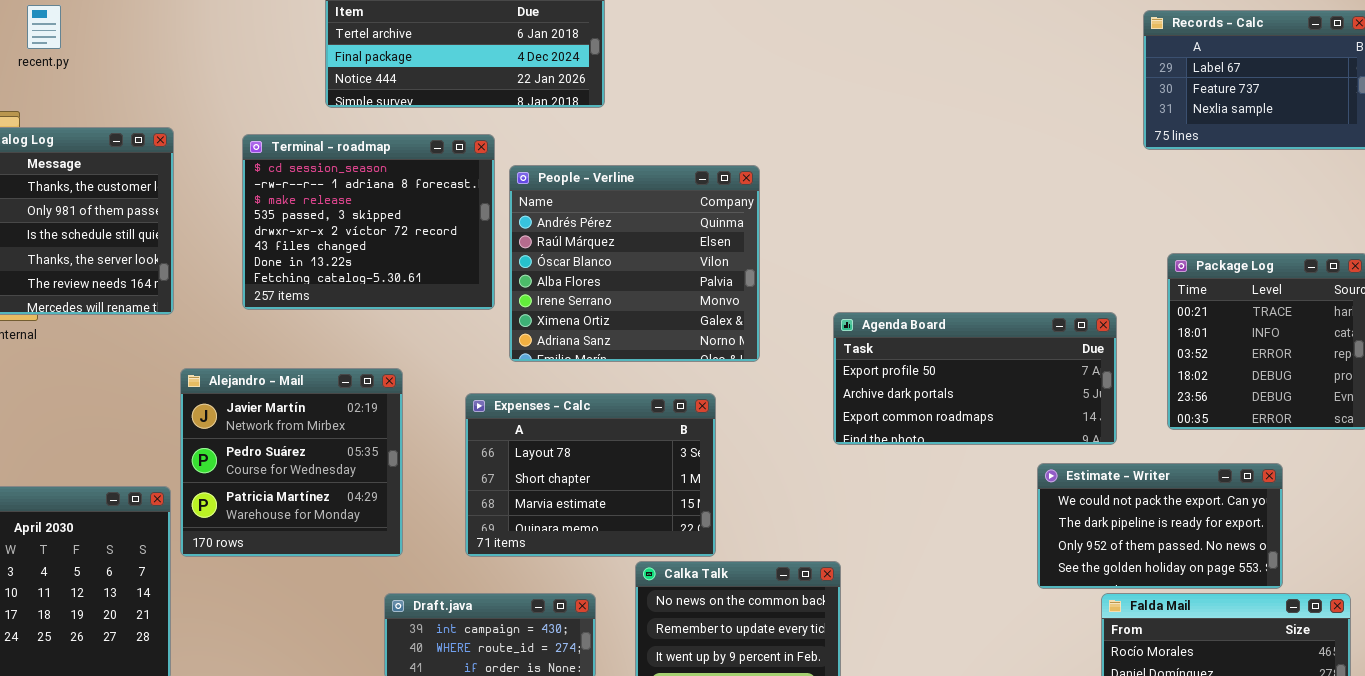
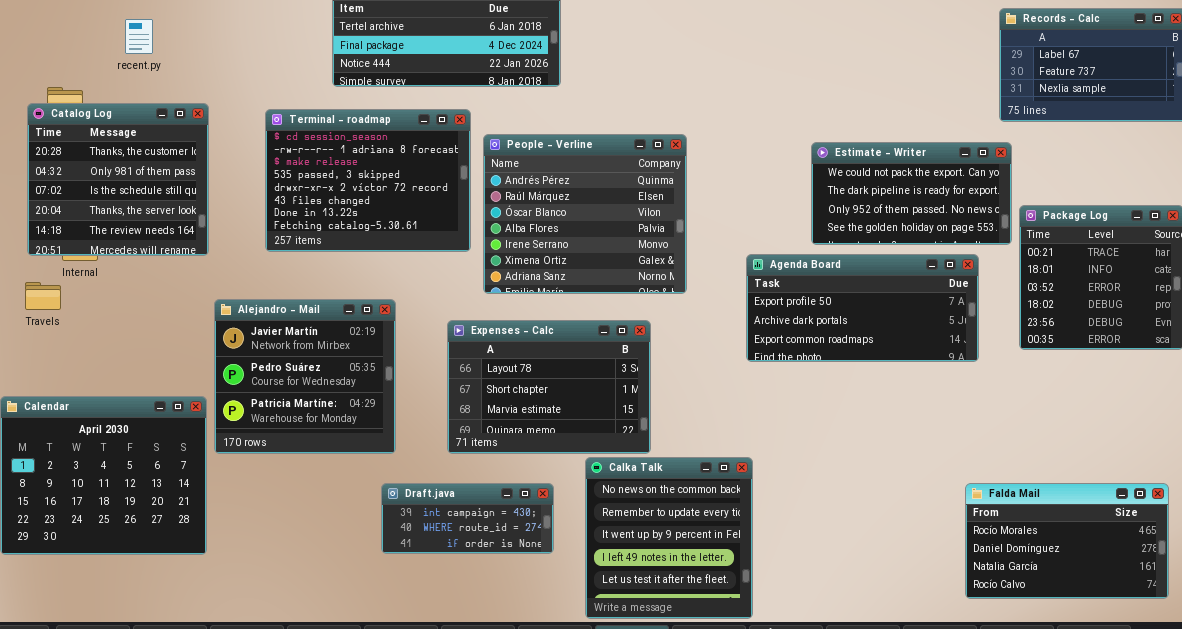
recent.py: [27,5,61,49] -> [125,19,153,54], moved
Estimate - Writer: [1037,463,1283,589] -> [811,142,1012,245], moved

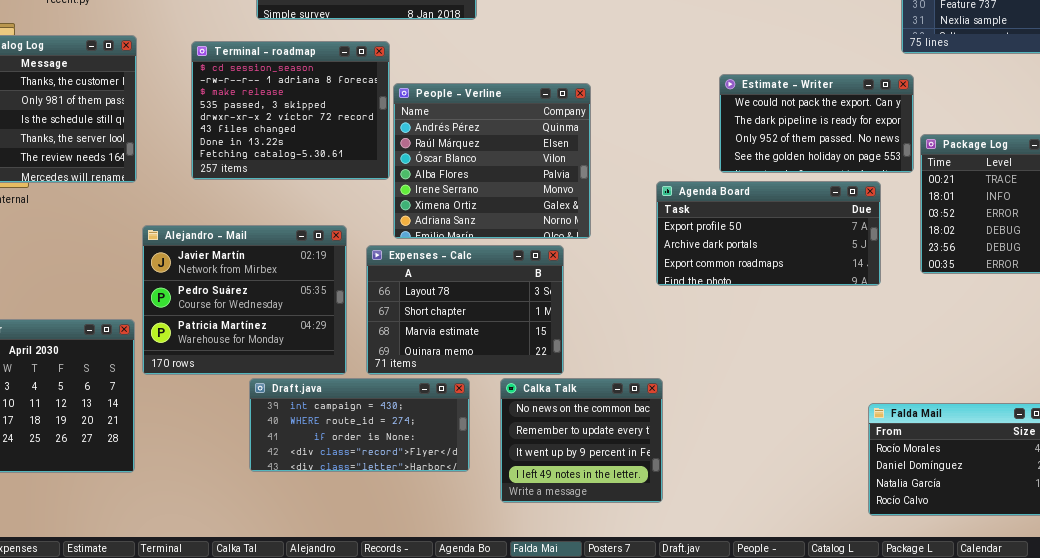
People - Verline: [483,134,687,294] -> [393,83,591,239], moved
Alejandro - Mail: [214,299,396,454] -> [142,225,347,375], resized
Calka Talk: [585,457,753,619] -> [500,378,663,503], resized
Draft.java: [381,483,554,554] -> [249,378,470,472], resized

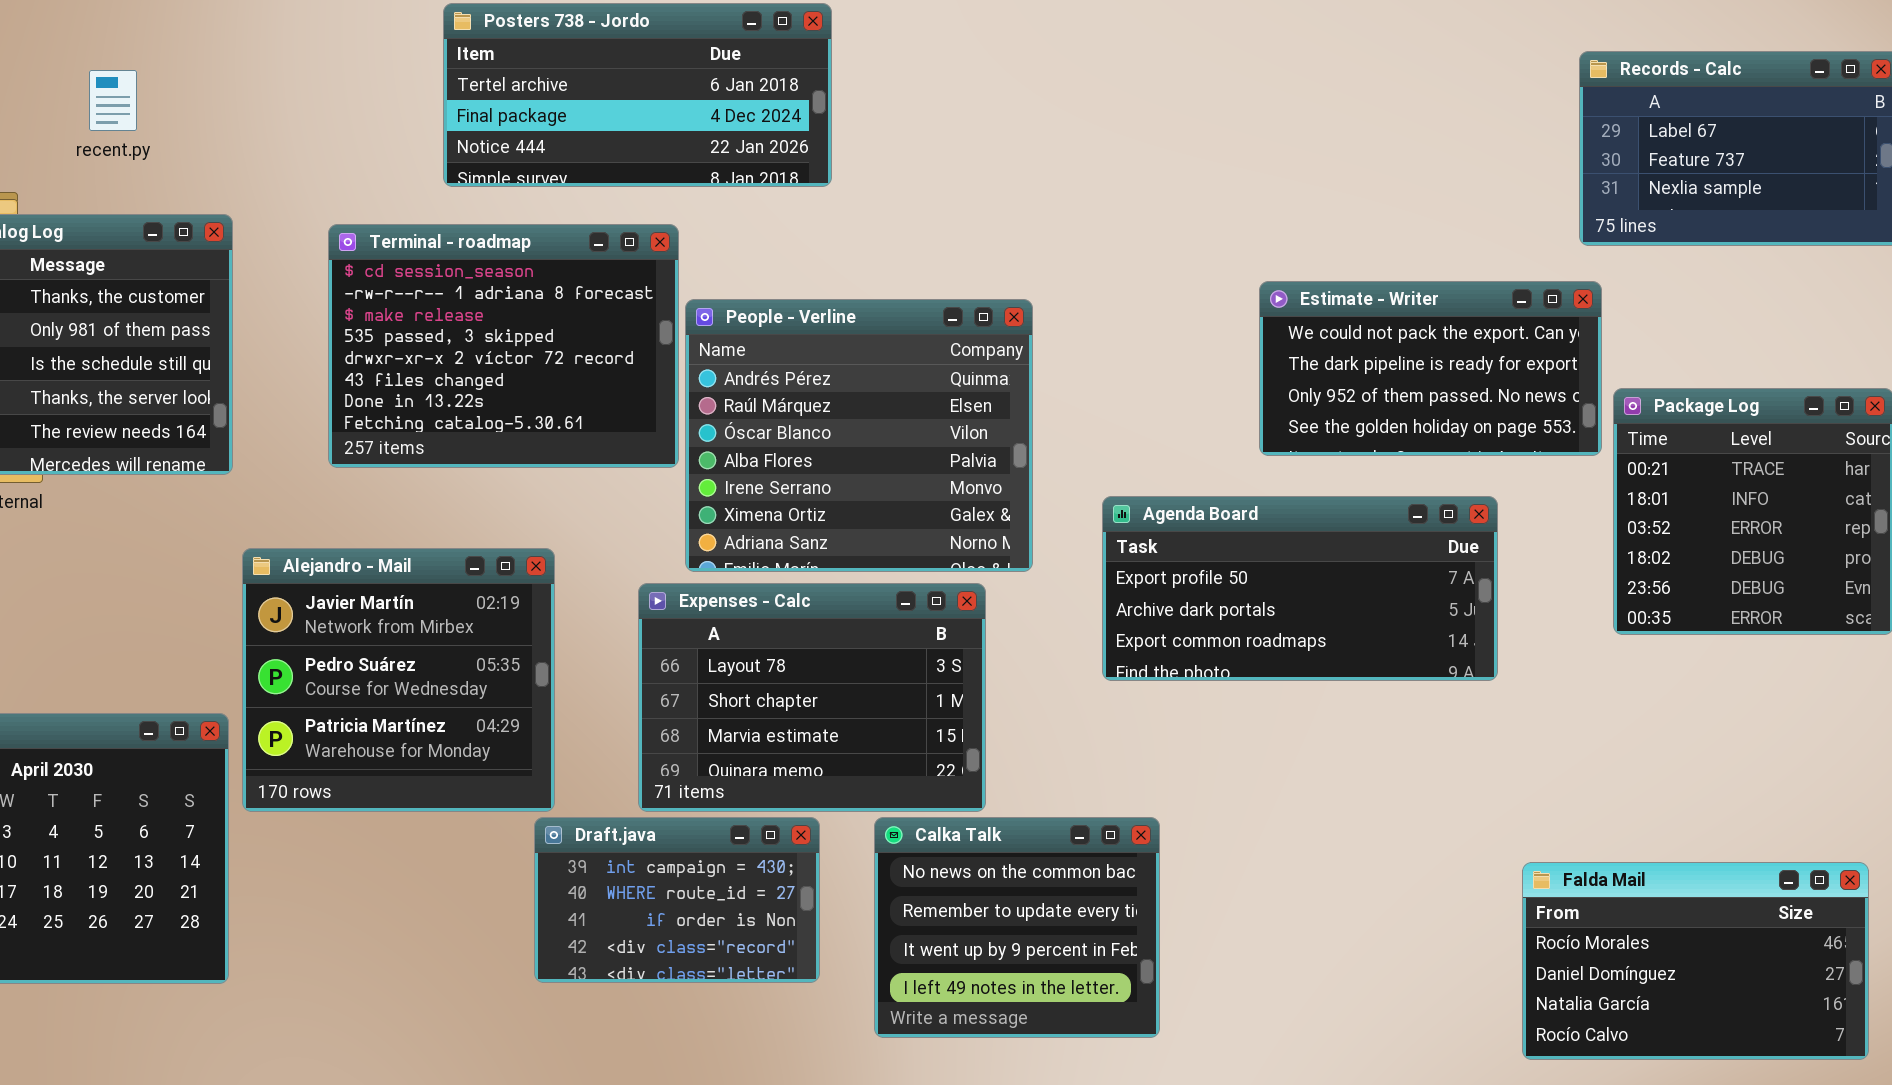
Agenda Board: [656,181,881,286] -> [1102,496,1498,681], moved
Alejandro - Mail: [142,225,347,375] -> [242,548,555,812], resized
Draft.java: [249,378,470,472] -> [534,817,820,983], resized

